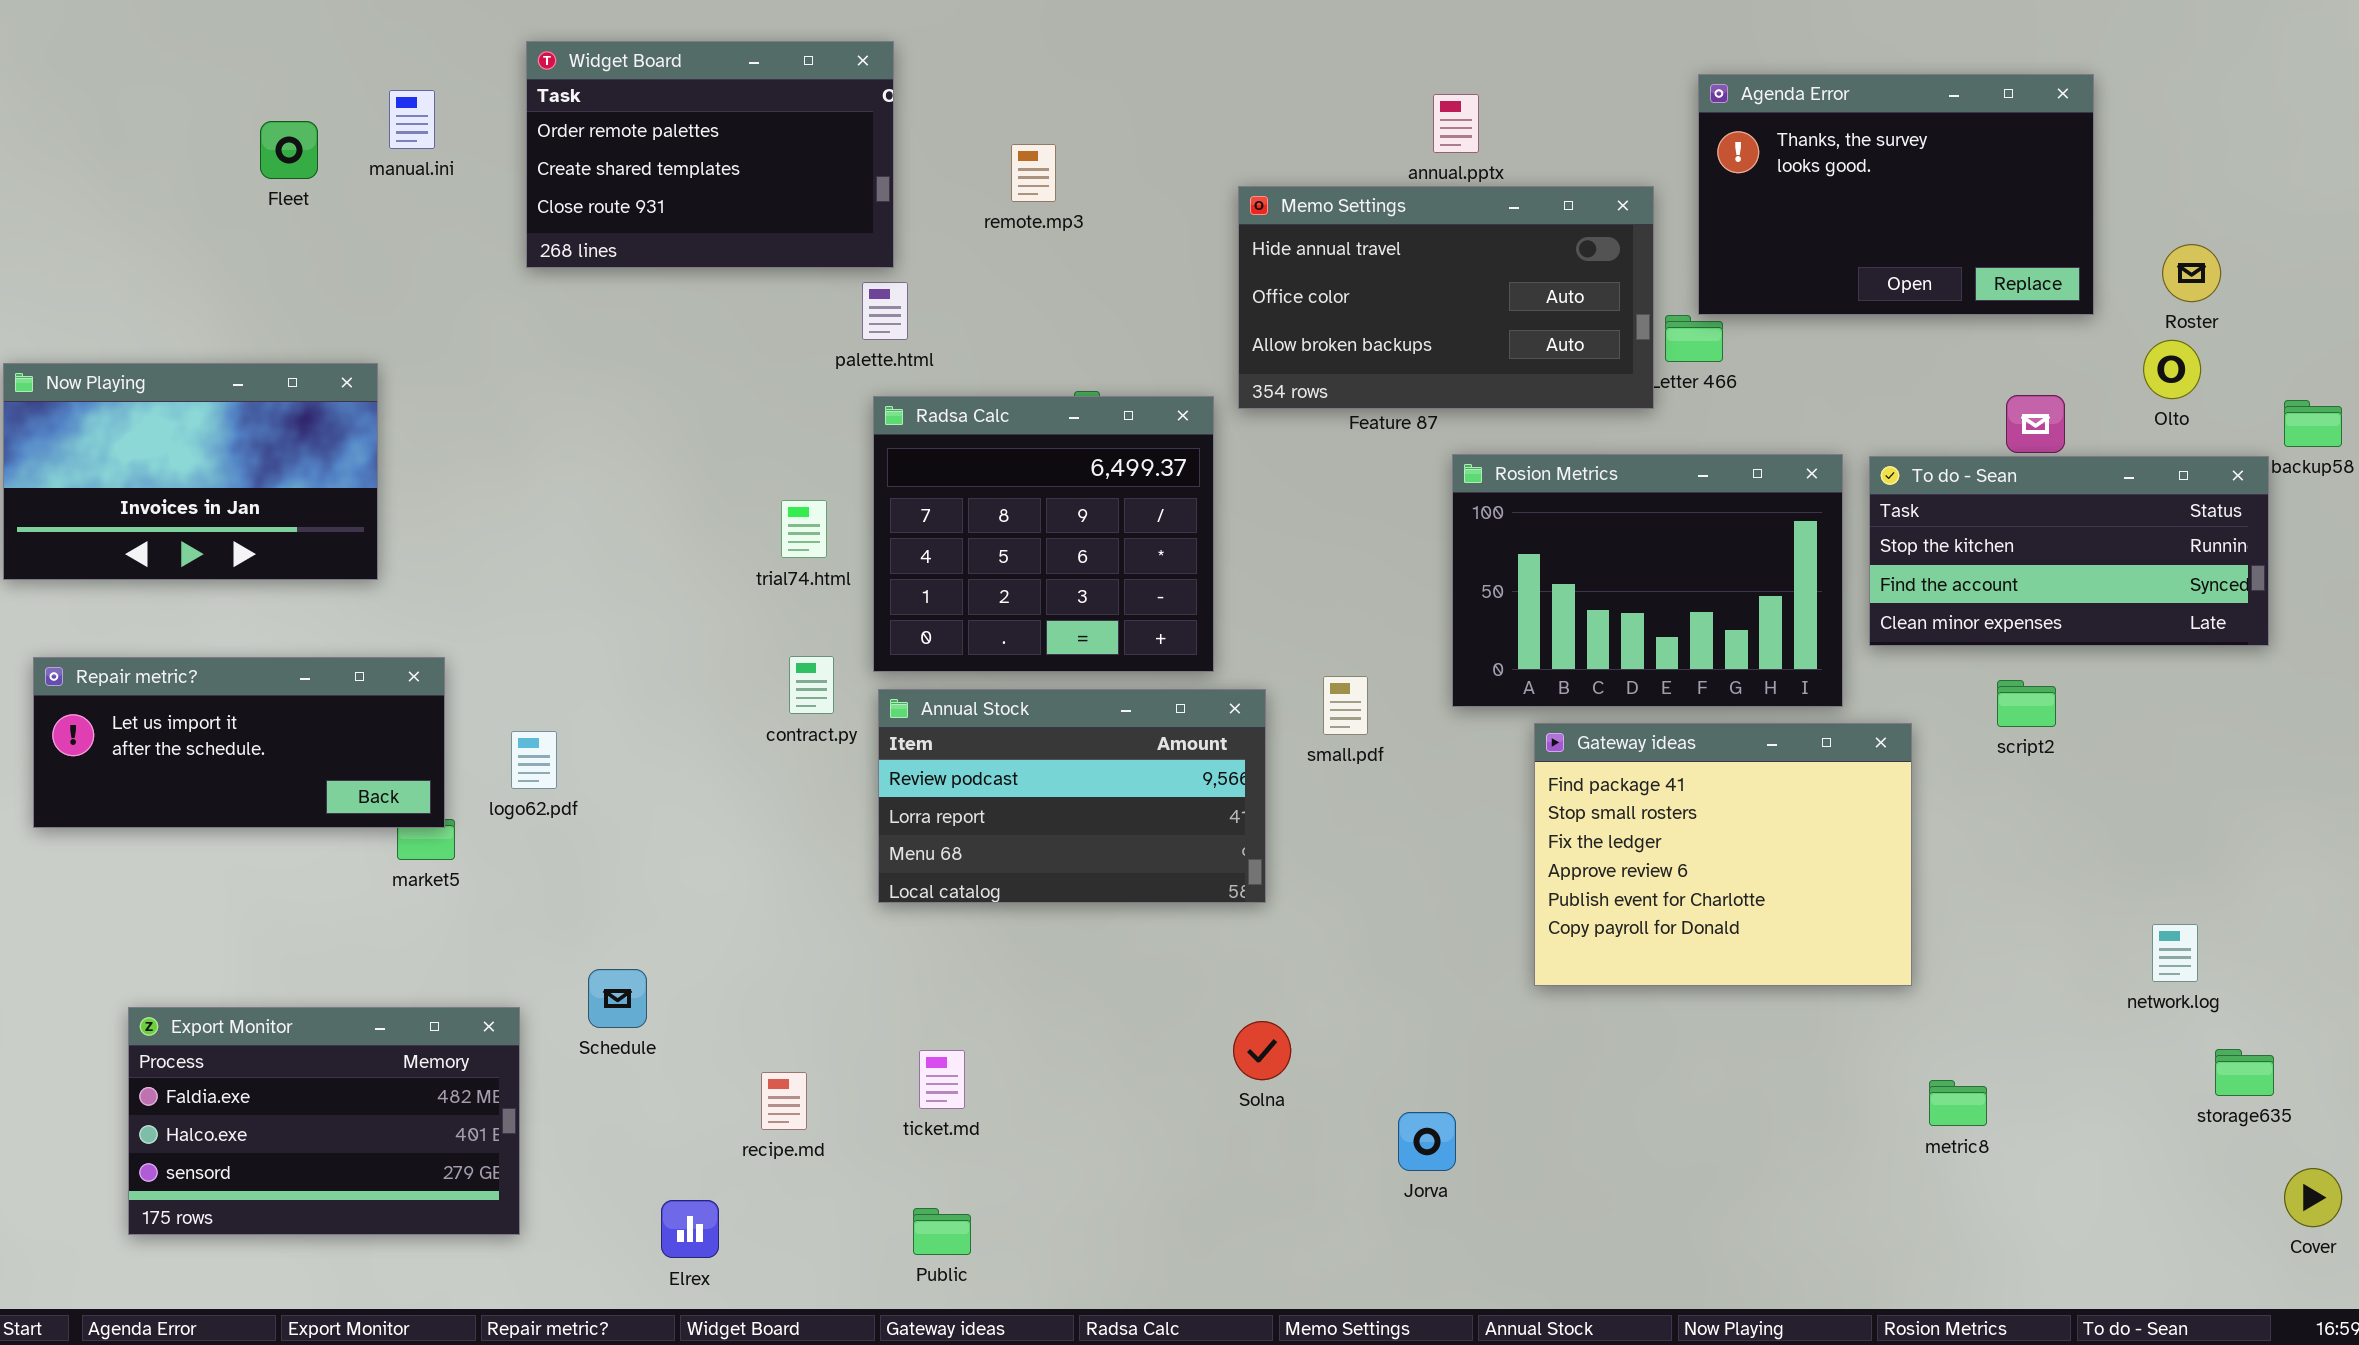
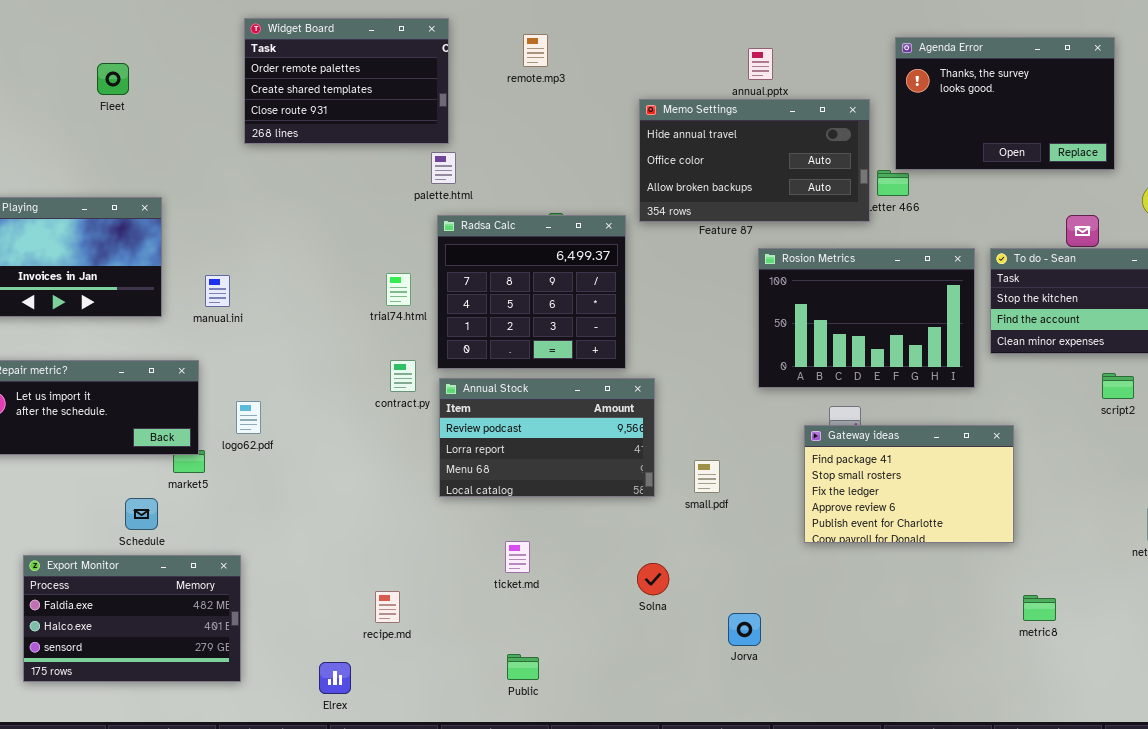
manual.ini: [389,90,435,149] -> [205,275,230,307], moved
remote.mp3: [1011,144,1056,202] -> [523,34,548,67], moved
small.pdf: [1323,676,1368,735] -> [694,460,720,493], moved
script2: [1997,680,2056,727] -> [1102,373,1134,399], moved
Gateway ideas: [1534,723,1912,986] -> [804,425,1014,543], resized
Schedule: [588,969,647,1028] -> [125,498,158,530], moved
ticket.md: [919,1050,965,1109] -> [505,541,530,573], moved
Public: [913,1208,971,1255] -> [507,654,539,680], moved

